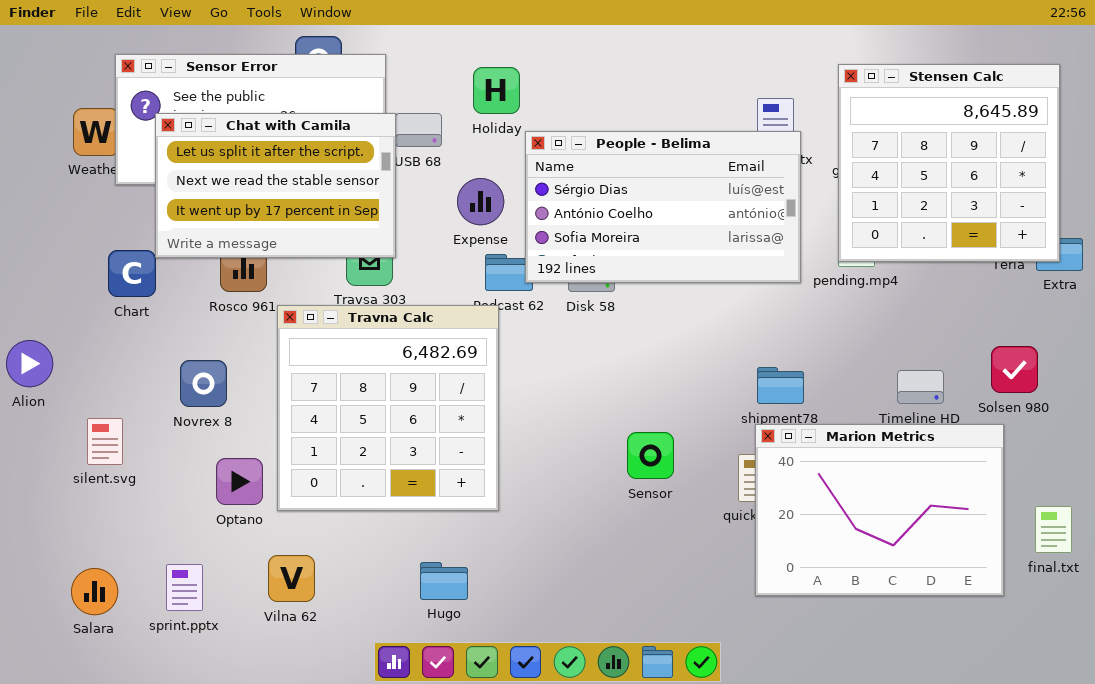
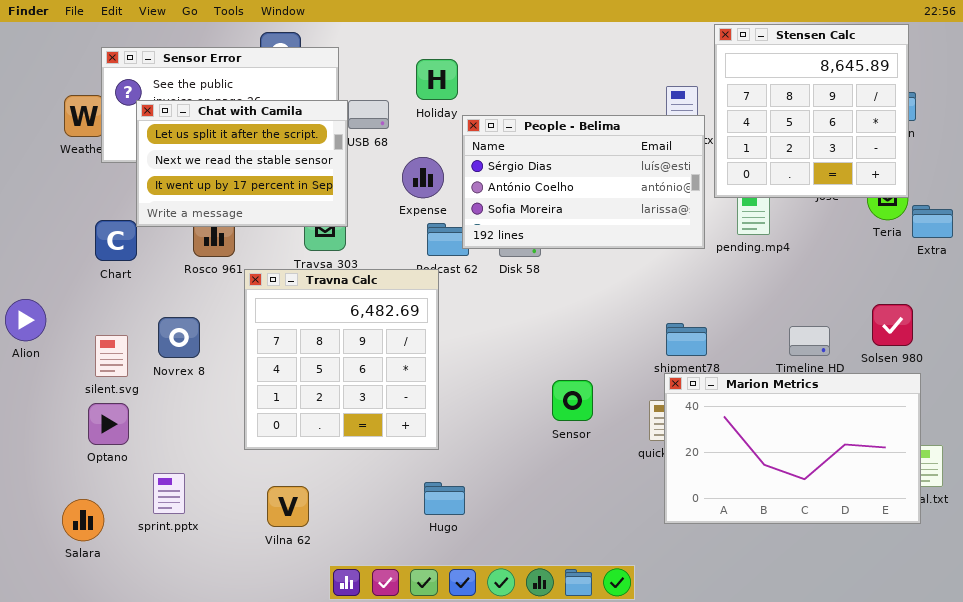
Stensen Calc: [838,64,1060,262] -> [714,24,909,198], moved
silent.svg: [87,418,123,465] -> [95,335,128,377], moved
Marion Metrics: [755,424,1004,596] -> [664,373,921,524], resized
Optano: [216,458,263,505] -> [88,403,129,445], moved
Vilna 62: [268,555,315,602] -> [267,486,309,527], moved
Hugo: [420,562,468,600] -> [424,482,465,515], moved
sprint.pptx: [166,564,203,611] -> [153,473,185,514], moved

